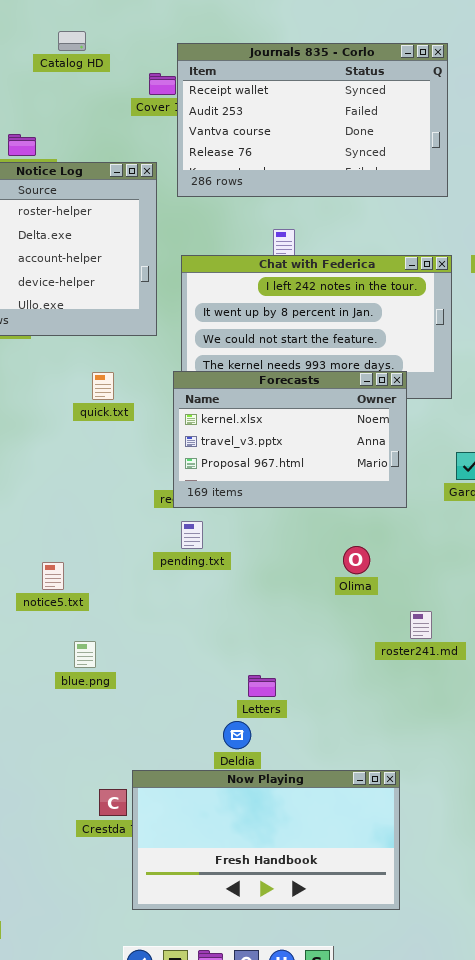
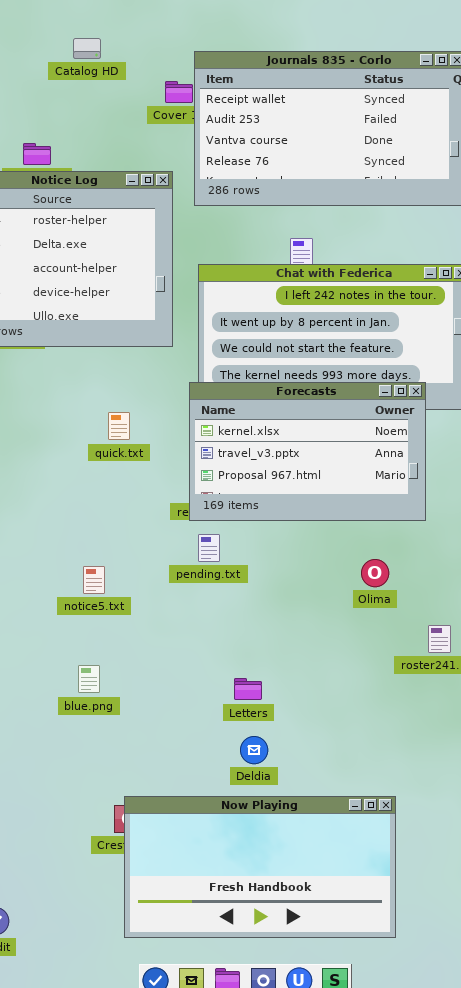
quick.txt: [92,372,114,400] -> [108,412,130,440], moved
notice5.txt: [42,562,64,590] -> [83,566,105,594], moved
blue.png: [74,641,96,668] -> [78,665,100,693], moved
Letters: [248,675,276,697] -> [234,678,262,700], moved
Now Playing: [132,770,400,910] -> [124,796,396,938], moved

